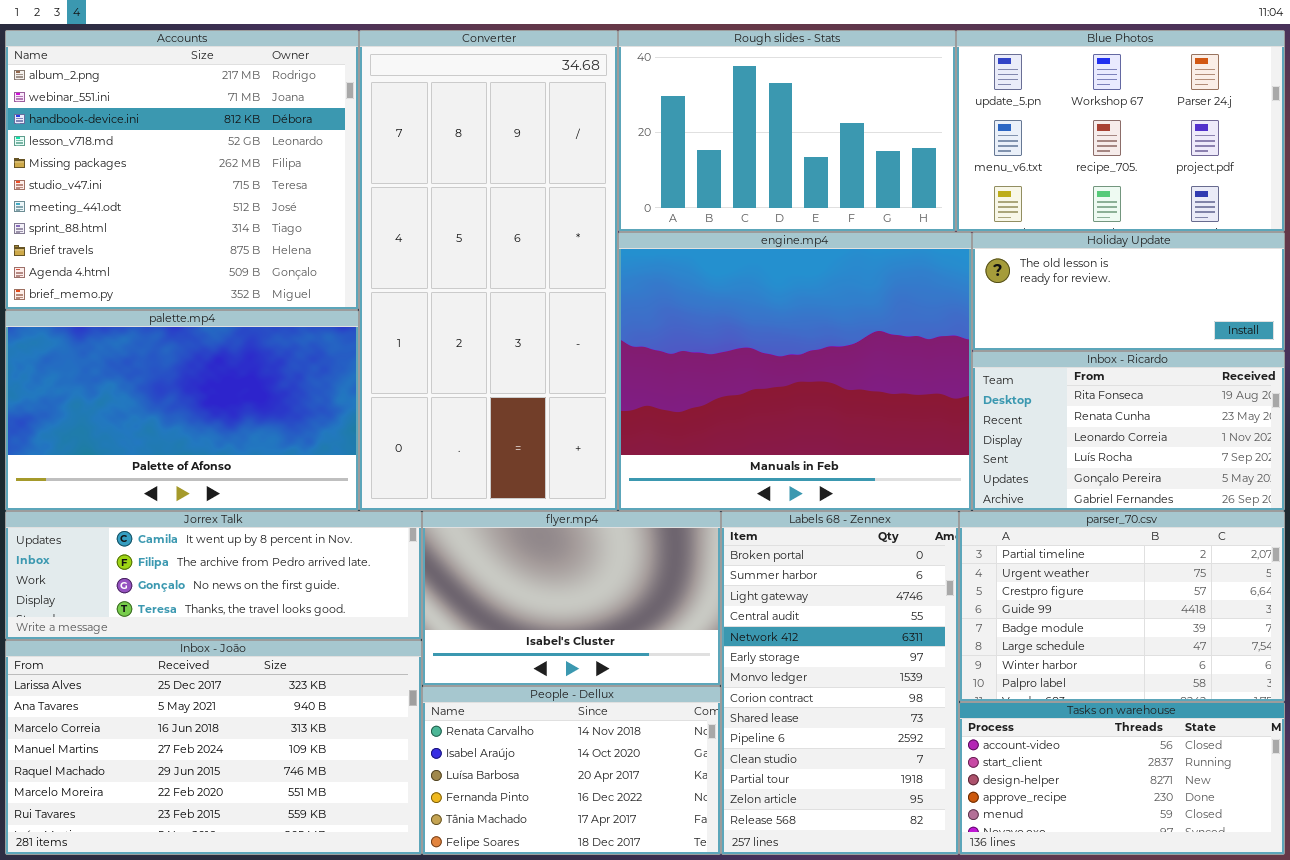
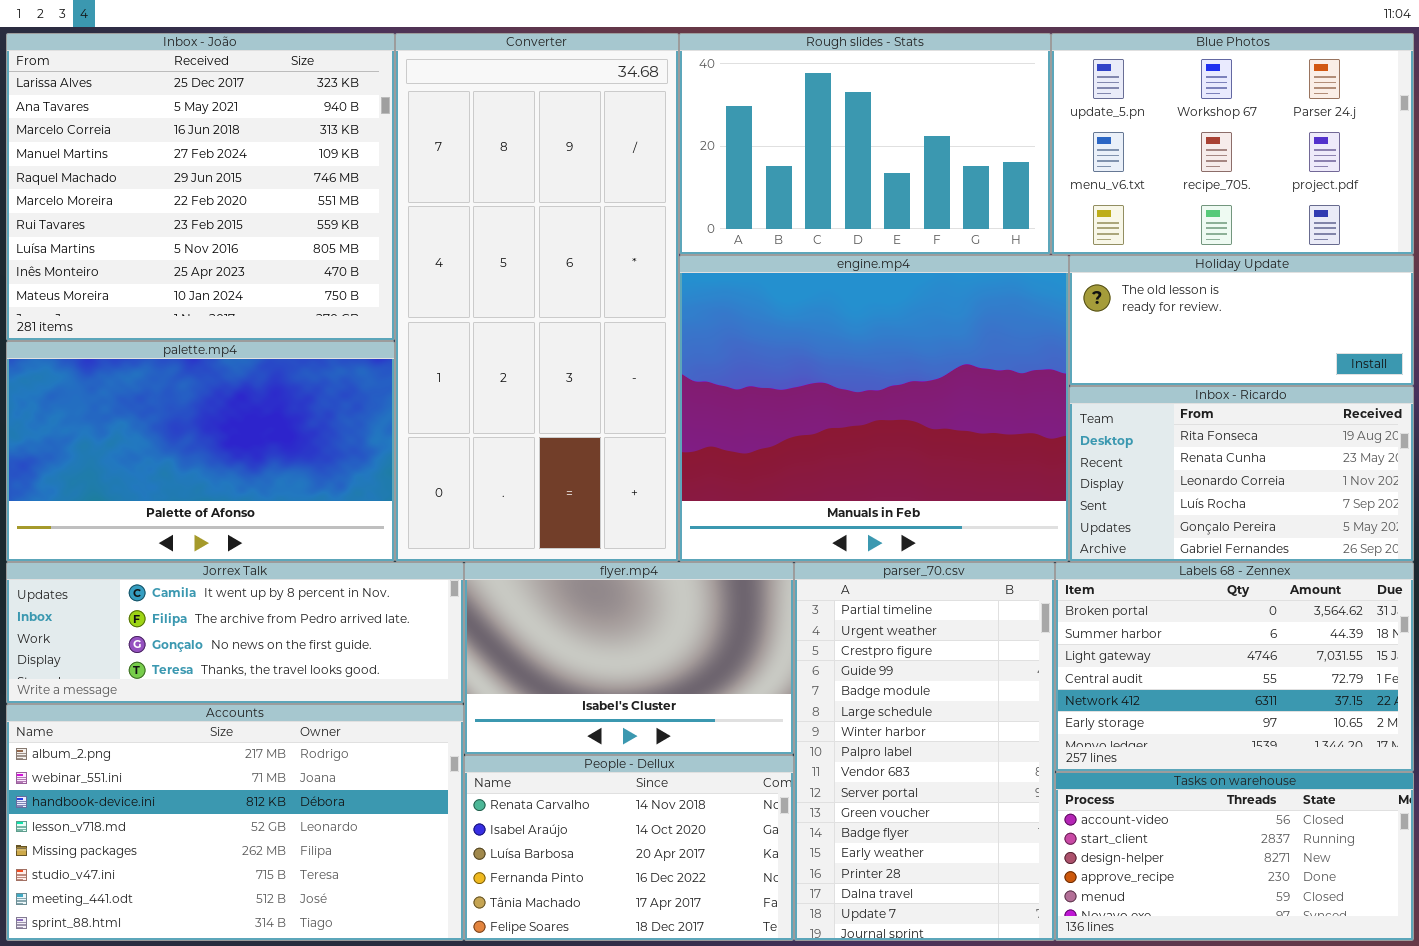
Accounts: [5,30,359,310] -> [6,704,464,941], moved, resized
Labels 68 - Zennex: [721,511,959,855] -> [1055,562,1414,772], moved, resized
parser_70.csv: [959,511,1285,702] -> [794,562,1055,941], moved, resized
Inbox - João: [5,640,422,855] -> [6,33,395,341], moved, resized

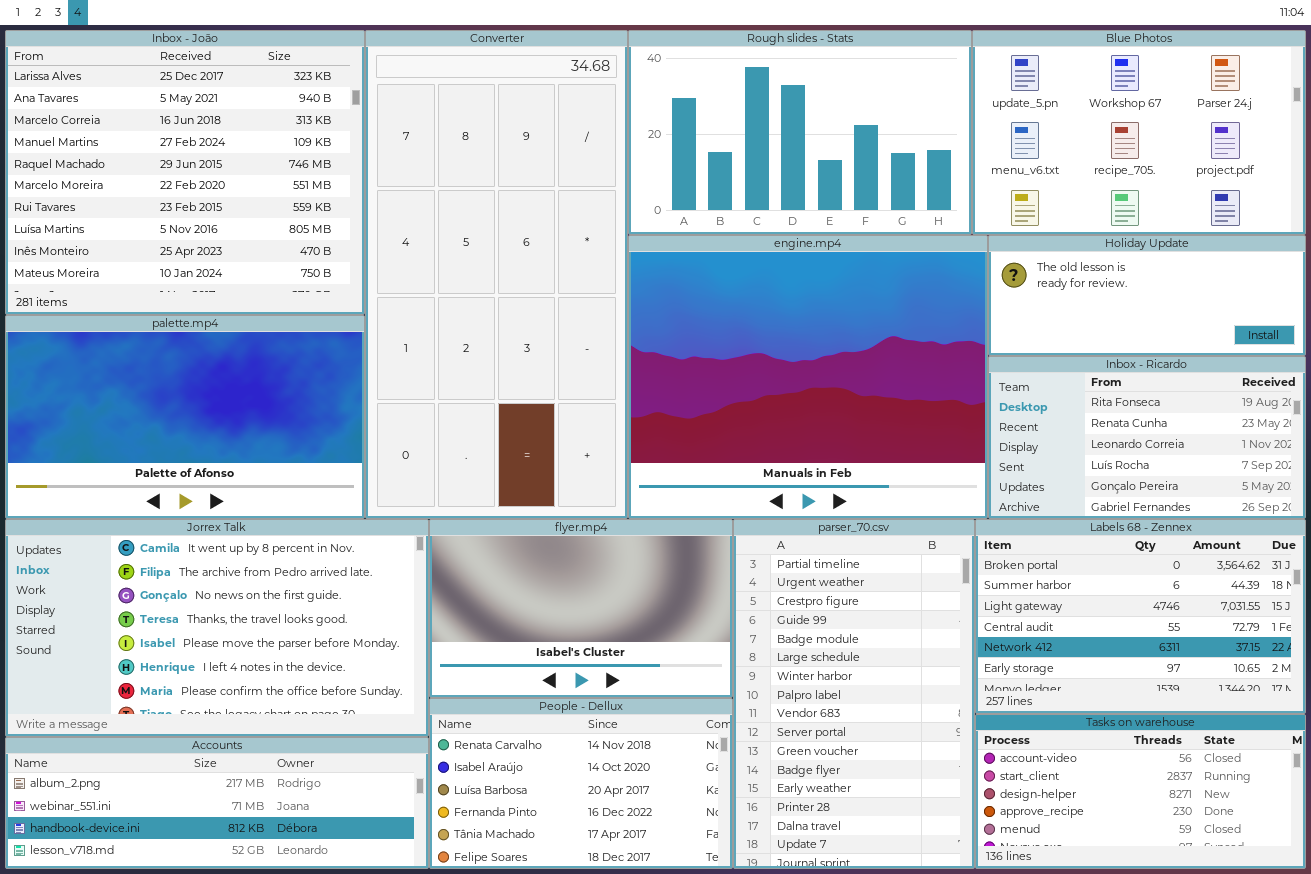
Jorrex Talk: [6,562,464,704] -> [5,519,429,737], resized
Accounts: [6,704,464,941] -> [5,737,429,869], resized

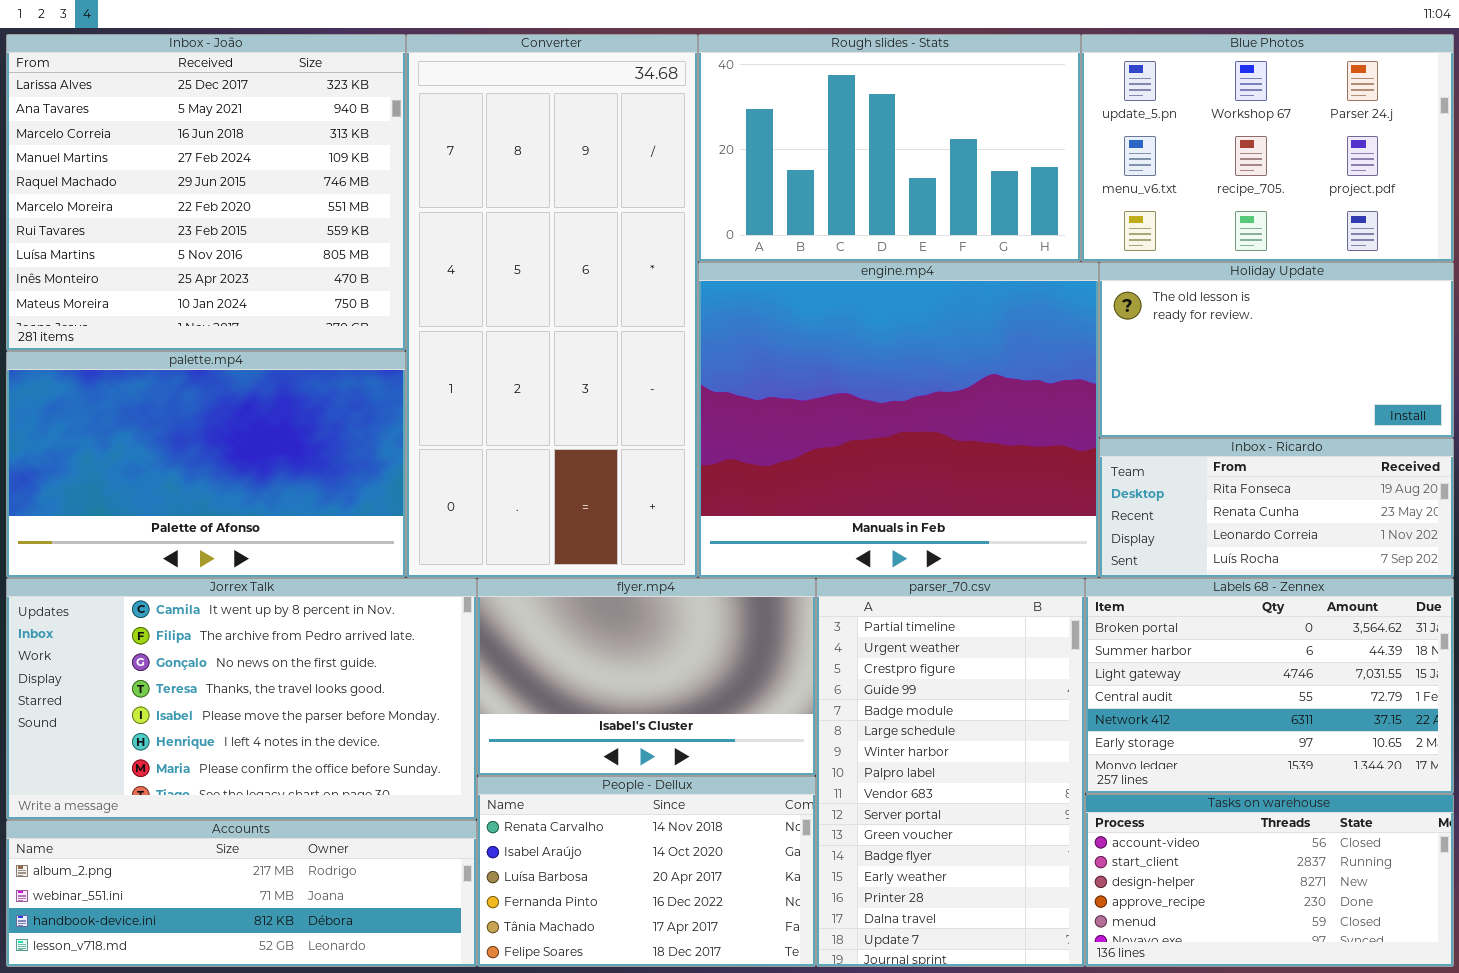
Holiday Update: [988,235,1306,356] -> [1099,262,1454,438], resized
Inbox - Ricardo: [988,356,1306,519] -> [1099,438,1454,578], resized

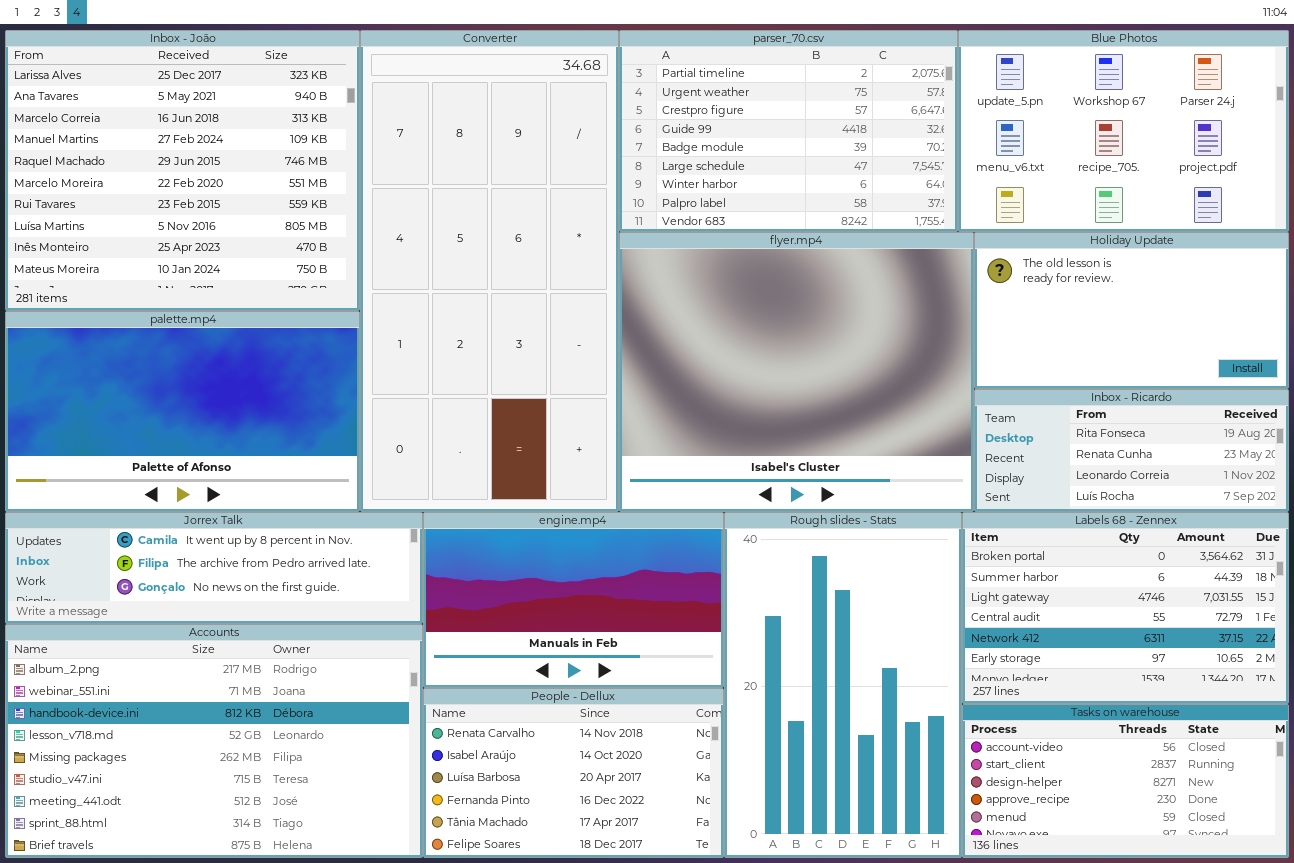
Rough slides - Stats: [698,34,1081,262] -> [724,512,962,858], moved, resized
engine.mp4: [698,262,1099,578] -> [423,512,724,688], moved, resized
Jorrex Talk: [6,578,477,820] -> [5,512,423,624], resized
flyer.mp4: [477,578,816,776] -> [619,232,974,512], moved, resized
parser_70.csv: [816,578,1085,967] -> [619,30,958,232], moved, resized
Accounts: [6,820,477,967] -> [5,624,423,858], resized

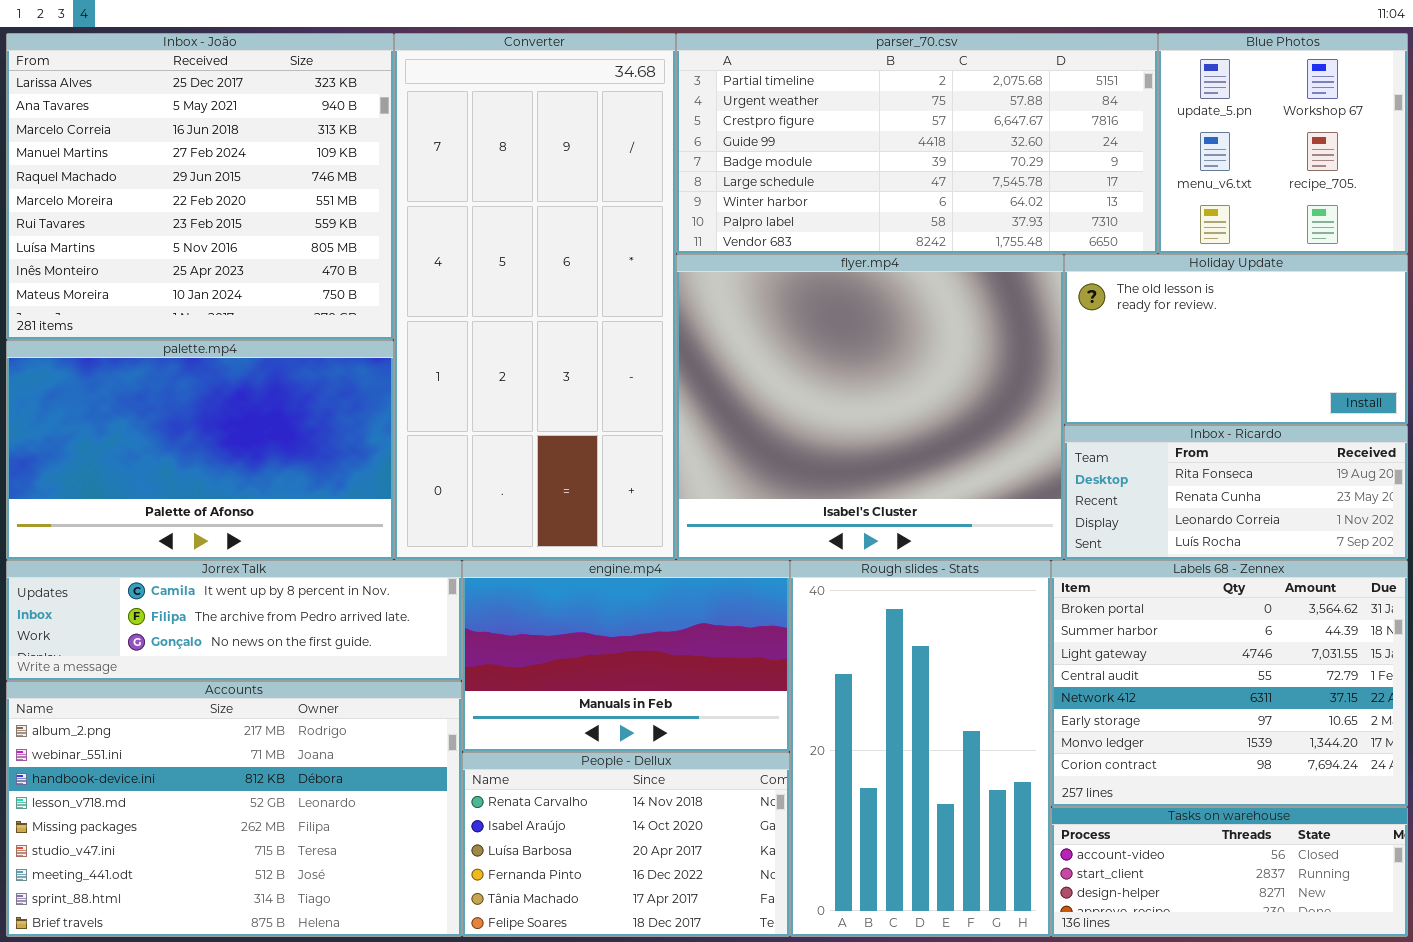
parser_70.csv: [619,30,958,232] -> [676,33,1158,254], resized
Blue Photos: [958,30,1289,232] -> [1158,33,1408,254], resized
Labels 68 - Zennex: [962,512,1289,704] -> [1051,560,1408,807], resized
Tasks on warehouse: [962,704,1289,858] -> [1051,807,1408,937], resized

